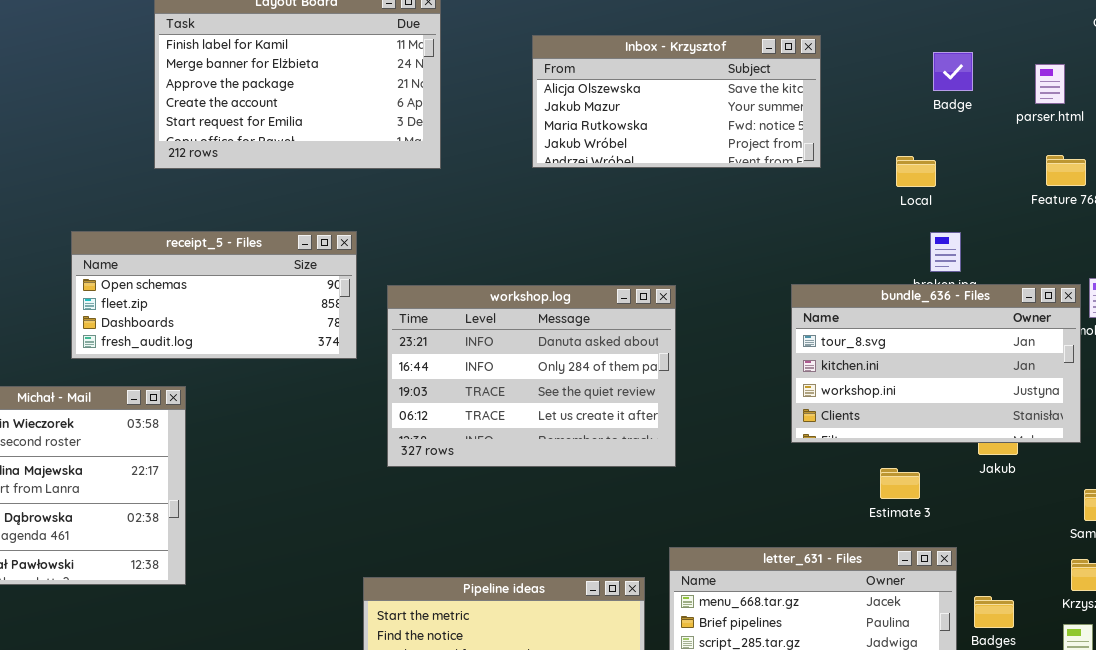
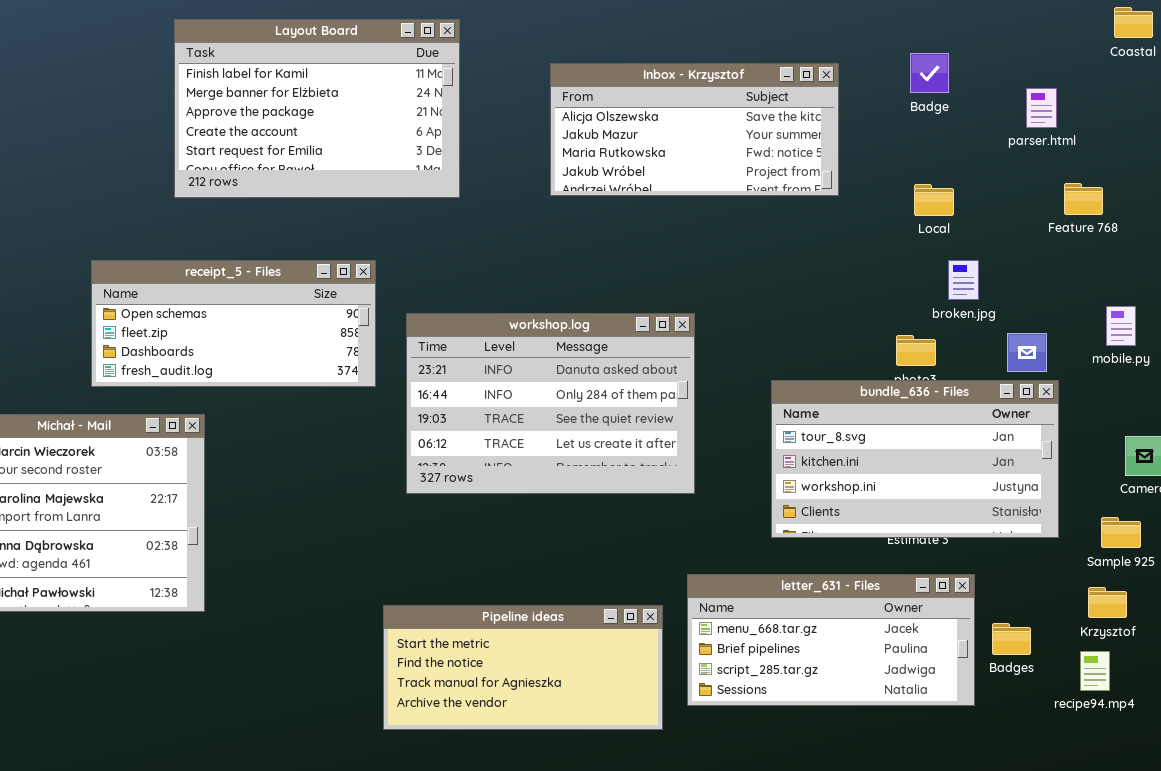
Badge: [933,52,973,91] -> [910,53,949,93], moved
parser.html: [1035,64,1065,104] -> [1026,88,1057,128], moved
bundle_636 - Files: [791,284,1081,443] -> [771,380,1059,538], moved

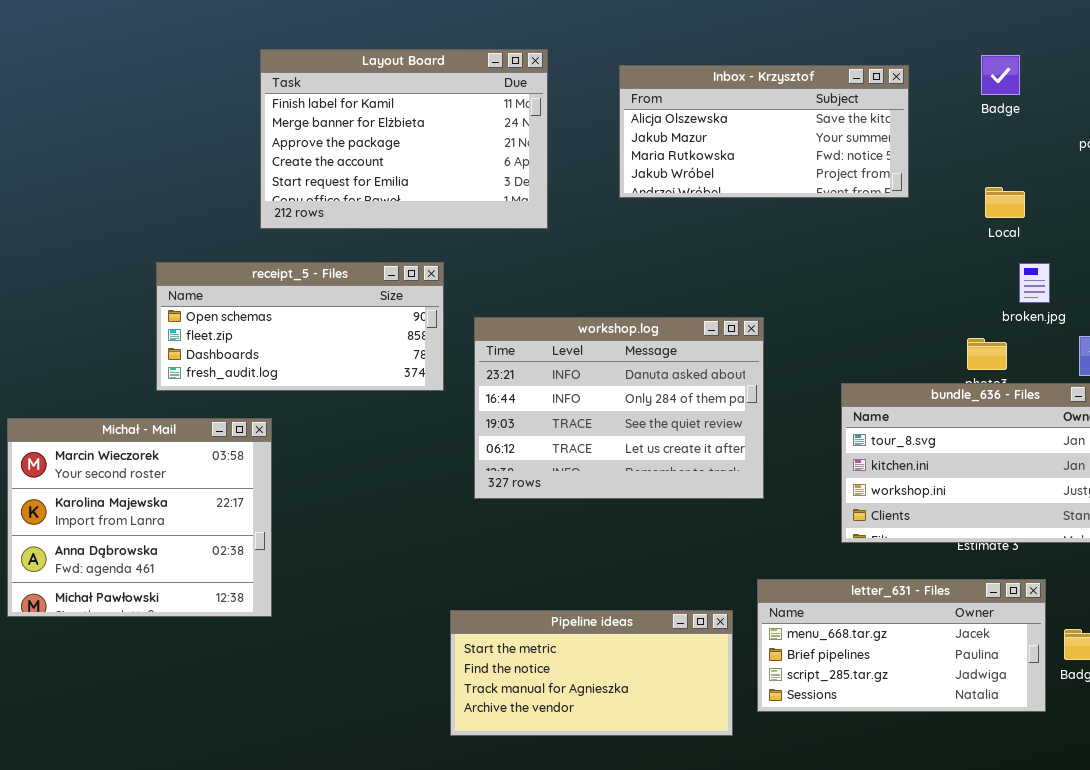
Layout Board: [174,19,460,198] -> [260,49,548,229], moved

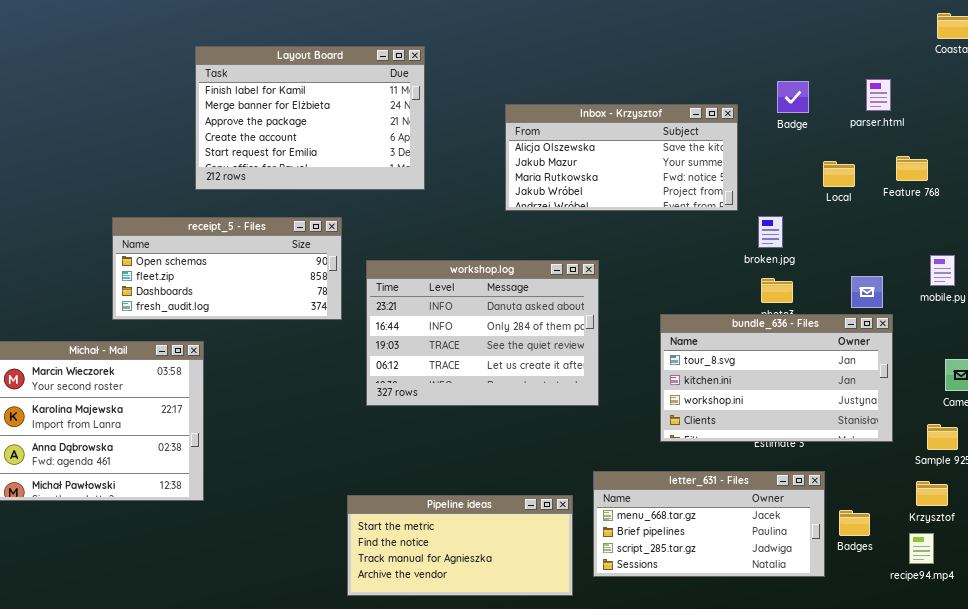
Badge: [981,55,1020,95] -> [777,81,809,113], moved
Inbox - Krzysztof: [619,65,909,198] -> [505,104,738,211], moved
Local: [985,187,1025,218] -> [823,161,855,187], moved
broken.jpg: [1019,263,1050,303] -> [758,216,783,248], moved

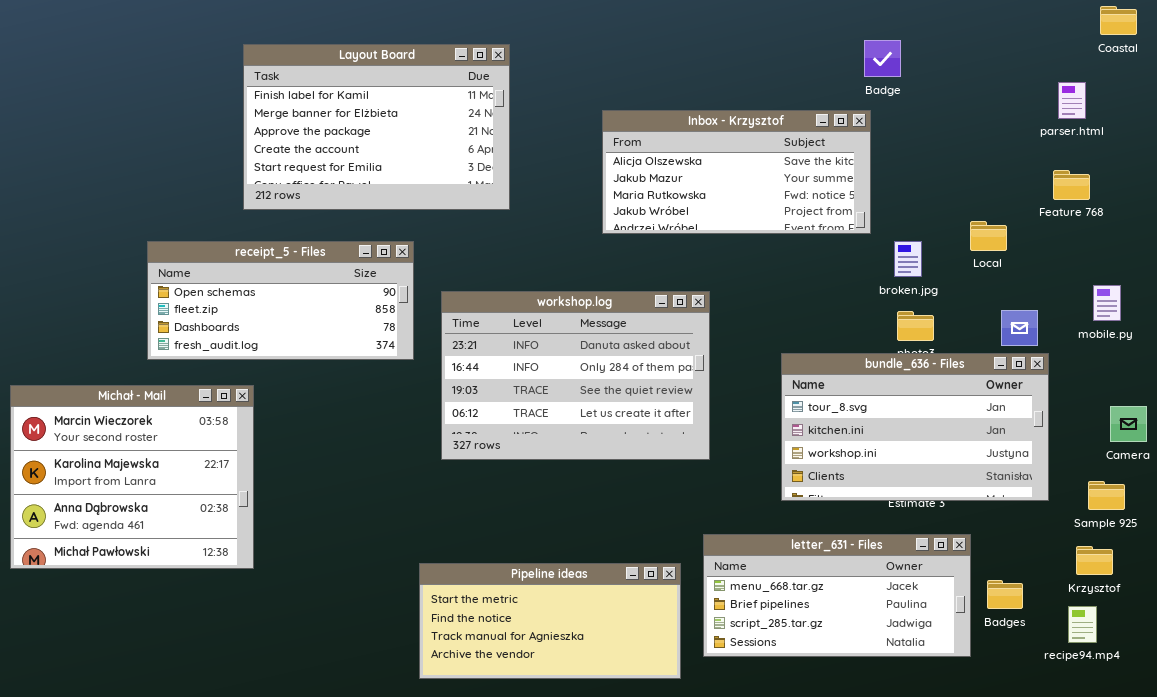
parser.html: [866,79,891,111] -> [1058,82,1086,119], moved
Badge: [777,81,809,113] -> [864,40,901,77], moved
Local: [823,161,855,187] -> [970,221,1007,251], moved

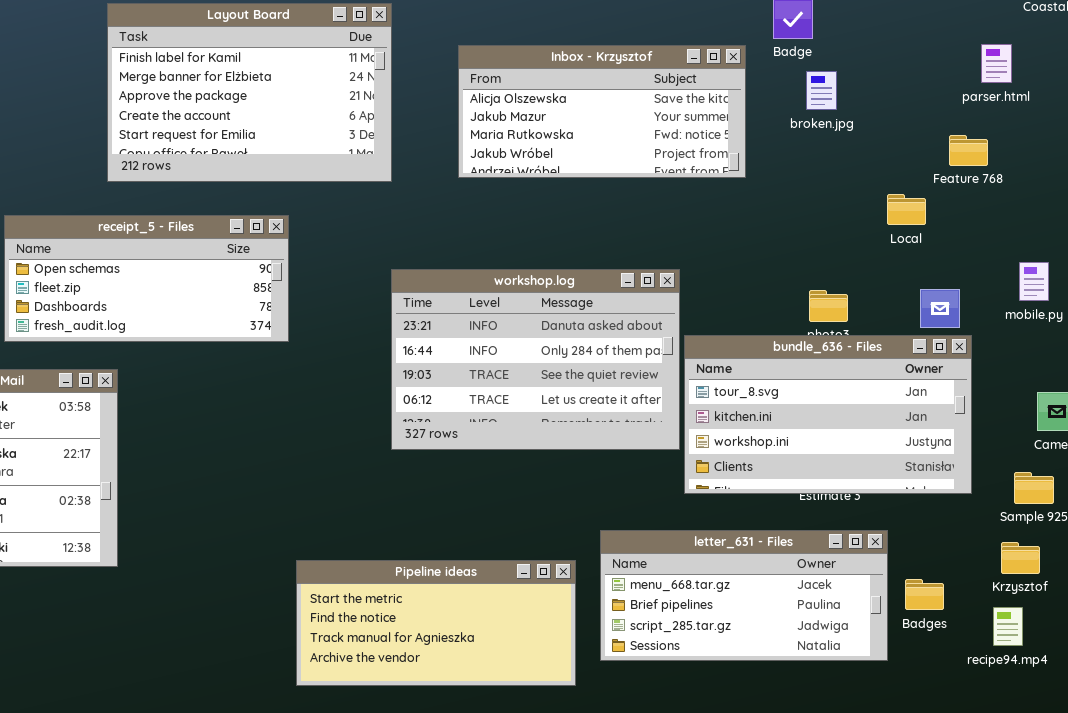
Inbox - Krzysztof: [602,110,871,234] -> [458,45,746,178], moved
Feature 768: [1053,170,1090,200] -> [949,135,988,166], moved
broken.jpg: [894,241,922,277] -> [806,71,837,110], moved
workshop.log: [441,291,710,460] -> [391,269,680,450], moved

